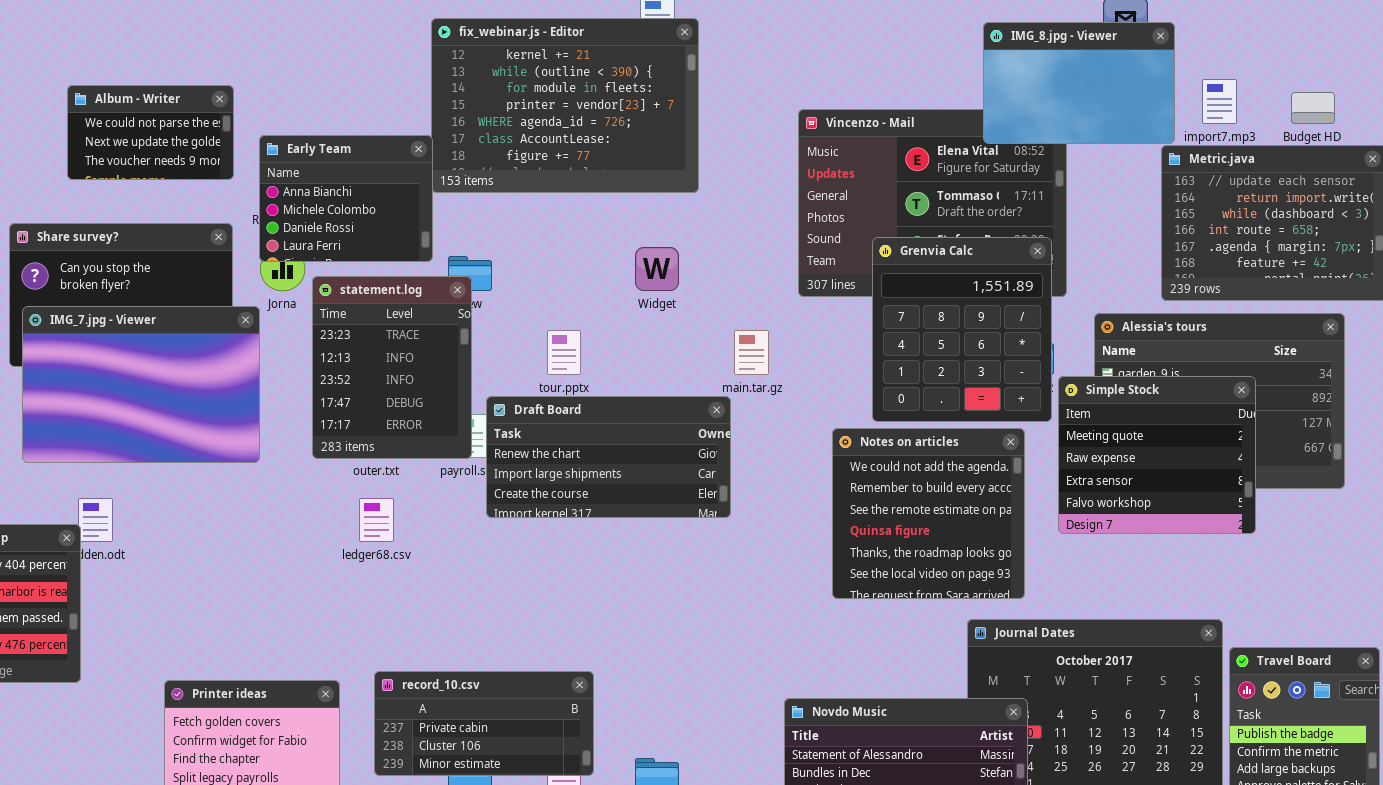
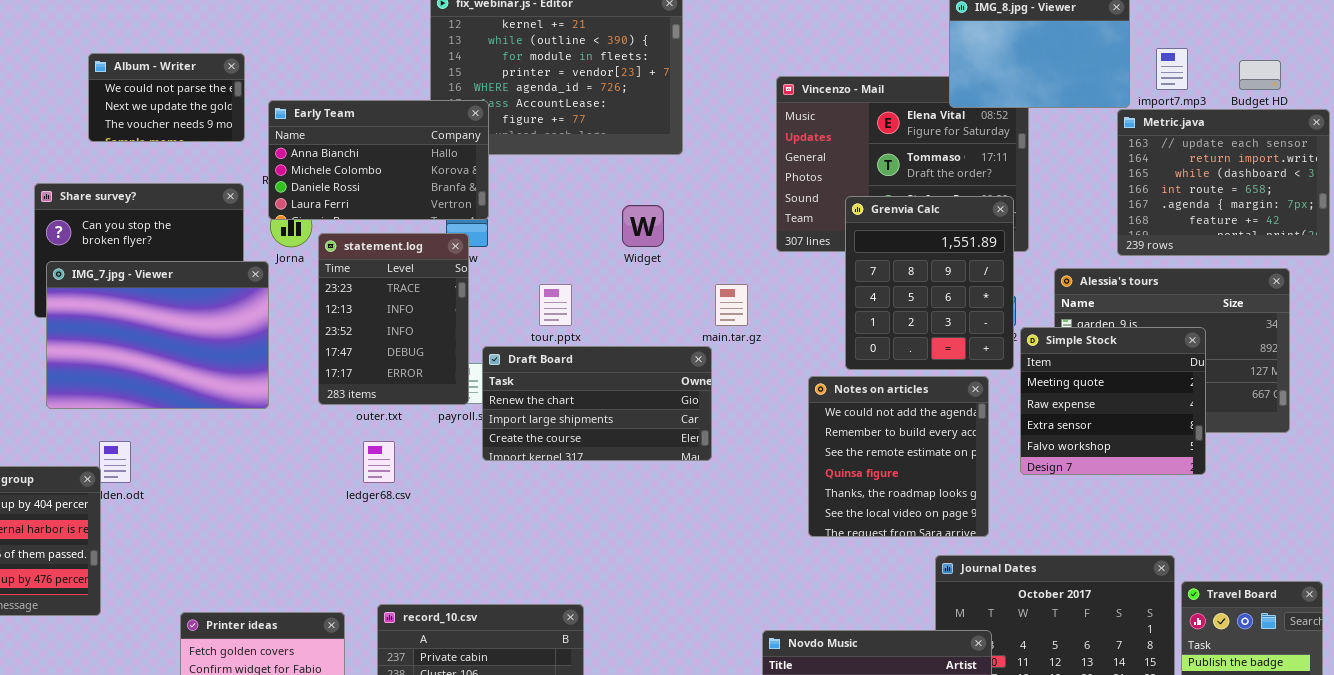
Early Team: [259,135,433,262] -> [268,100,489,220], resized

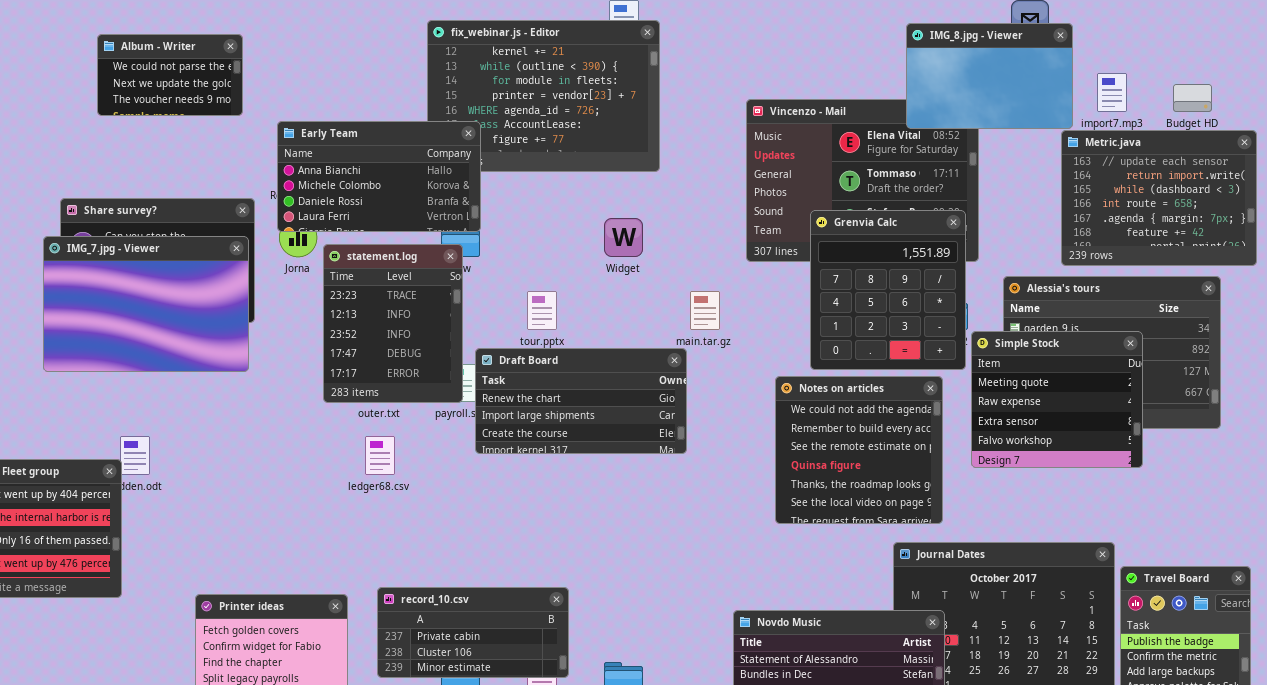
Album - Writer: [88,53,245,142] -> [97,34,243,116], moved
IMG_7.jpg - Viewer: [46,261,269,409] -> [43,236,249,372], moved

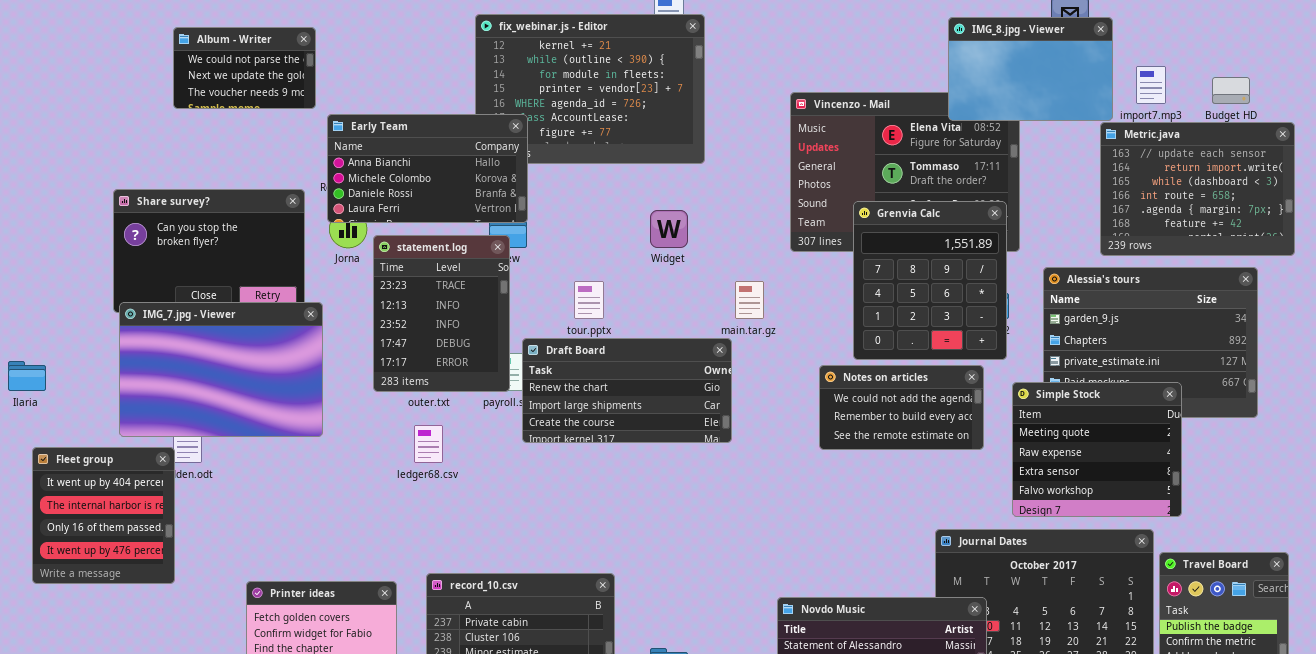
Album - Writer: [97,34,243,116] -> [173,27,316,109], moved
IMG_7.jpg - Viewer: [43,236,249,372] -> [119,302,323,437], moved
Simple Stock: [971,331,1143,468] -> [1012,382,1182,517], moved
Notes on articles: [775,376,943,524] -> [819,365,984,450], resized

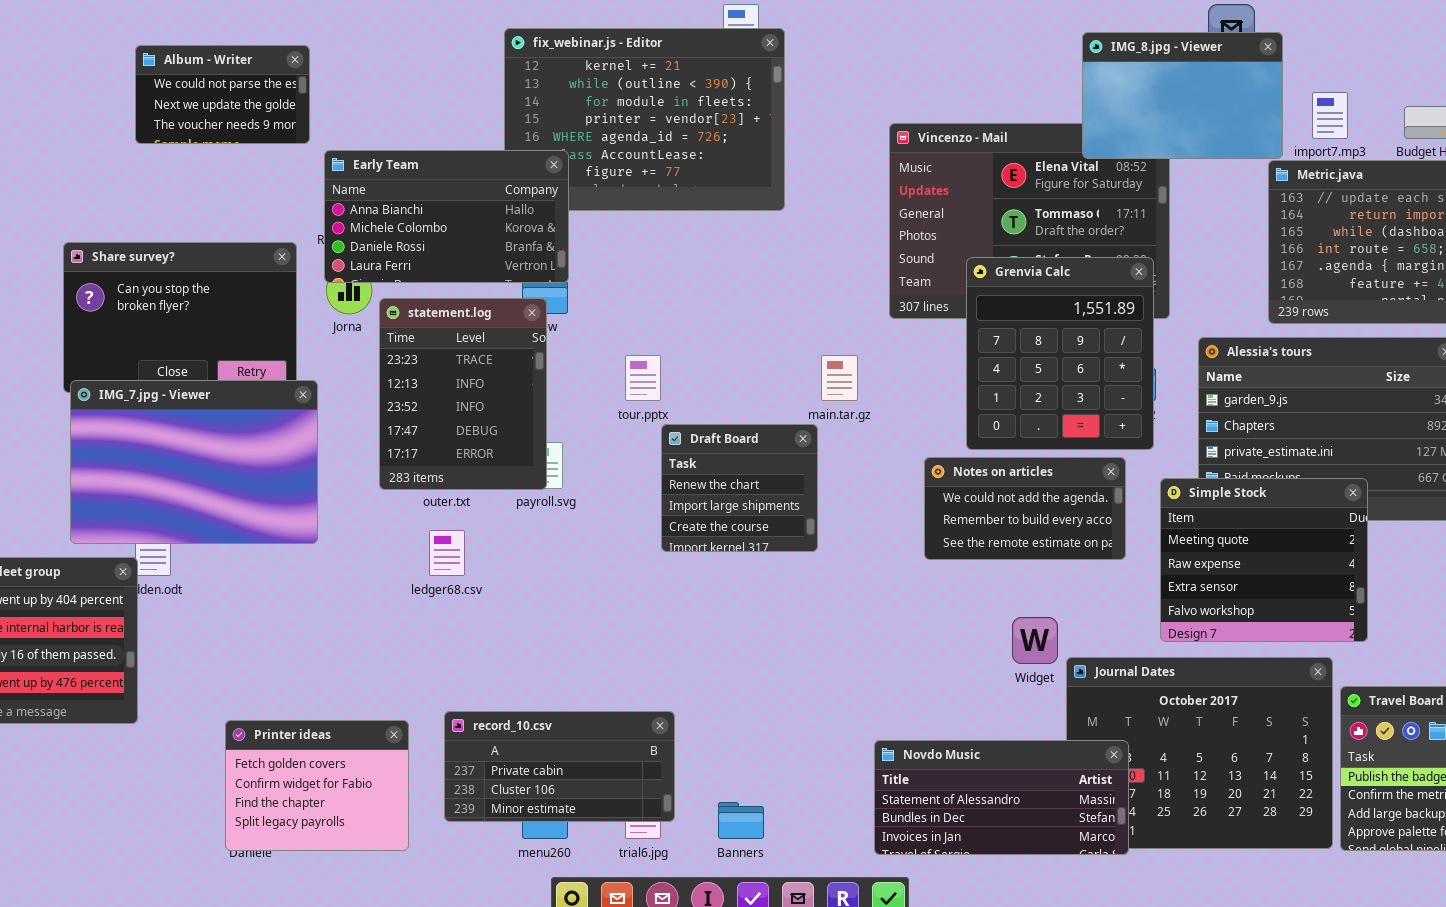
Widget: [650,210,688,248] -> [1012,617,1058,664], moved
Draft Board: [522,338,732,443] -> [661,424,818,552], resized

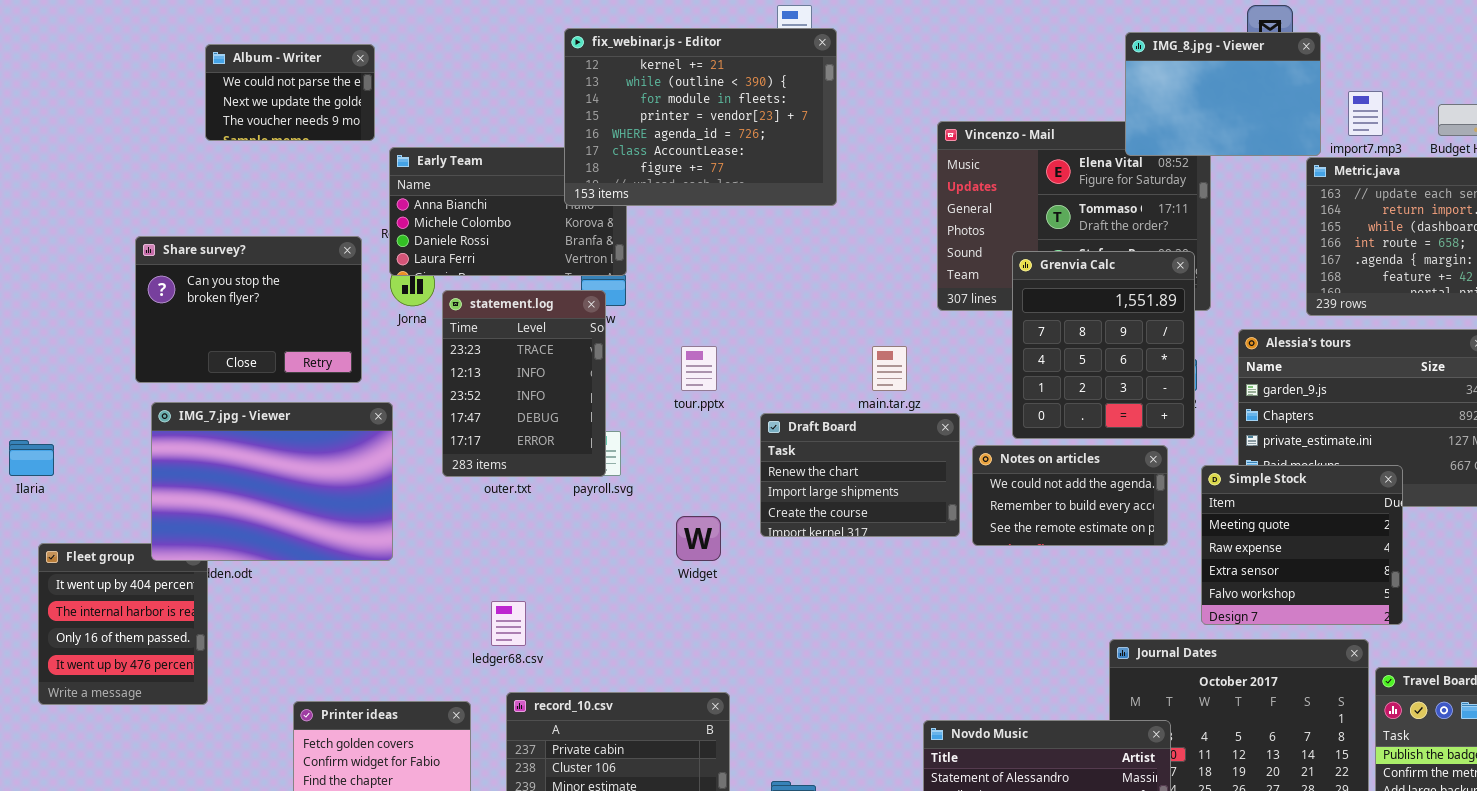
fix_webinar.js - Editor: [504,28,785,211] -> [564,28,837,206], raised
IMG_7.jpg - Viewer: [70,380,318,544] -> [151,402,393,561], moved
Draft Board: [661,424,818,552] -> [760,413,960,537], moved, resized
ledger68.csv: [429,530,465,576] -> [491,601,526,646], moved
Widget: [1012,617,1058,664] -> [676,516,721,561], moved

